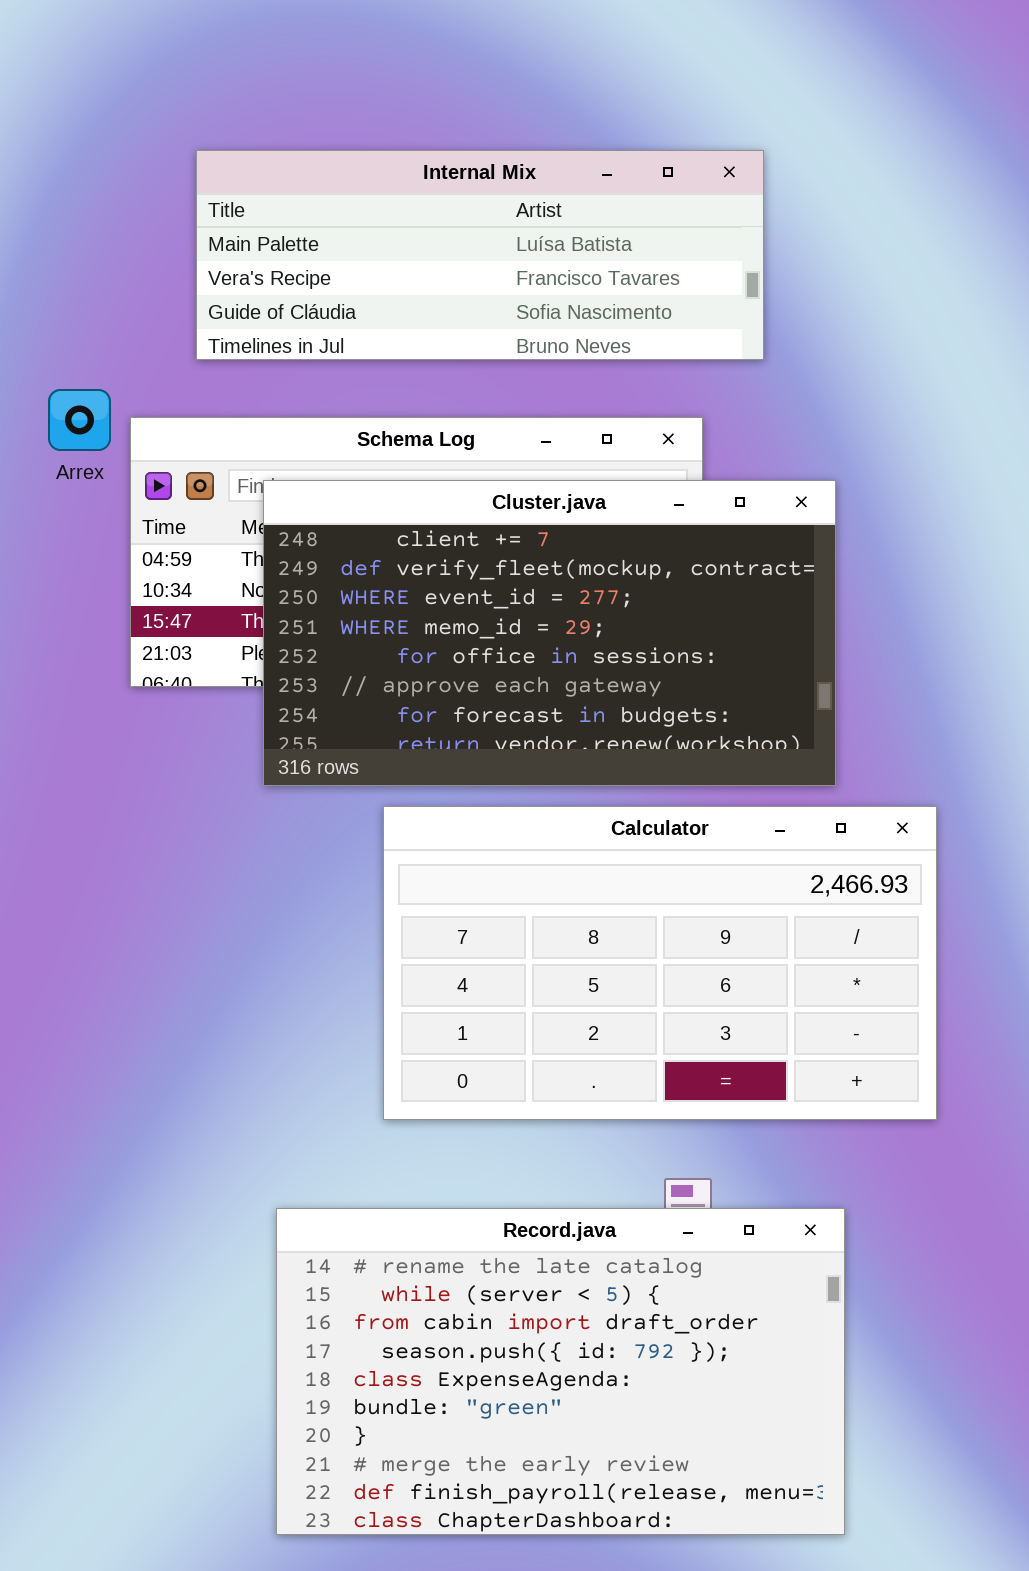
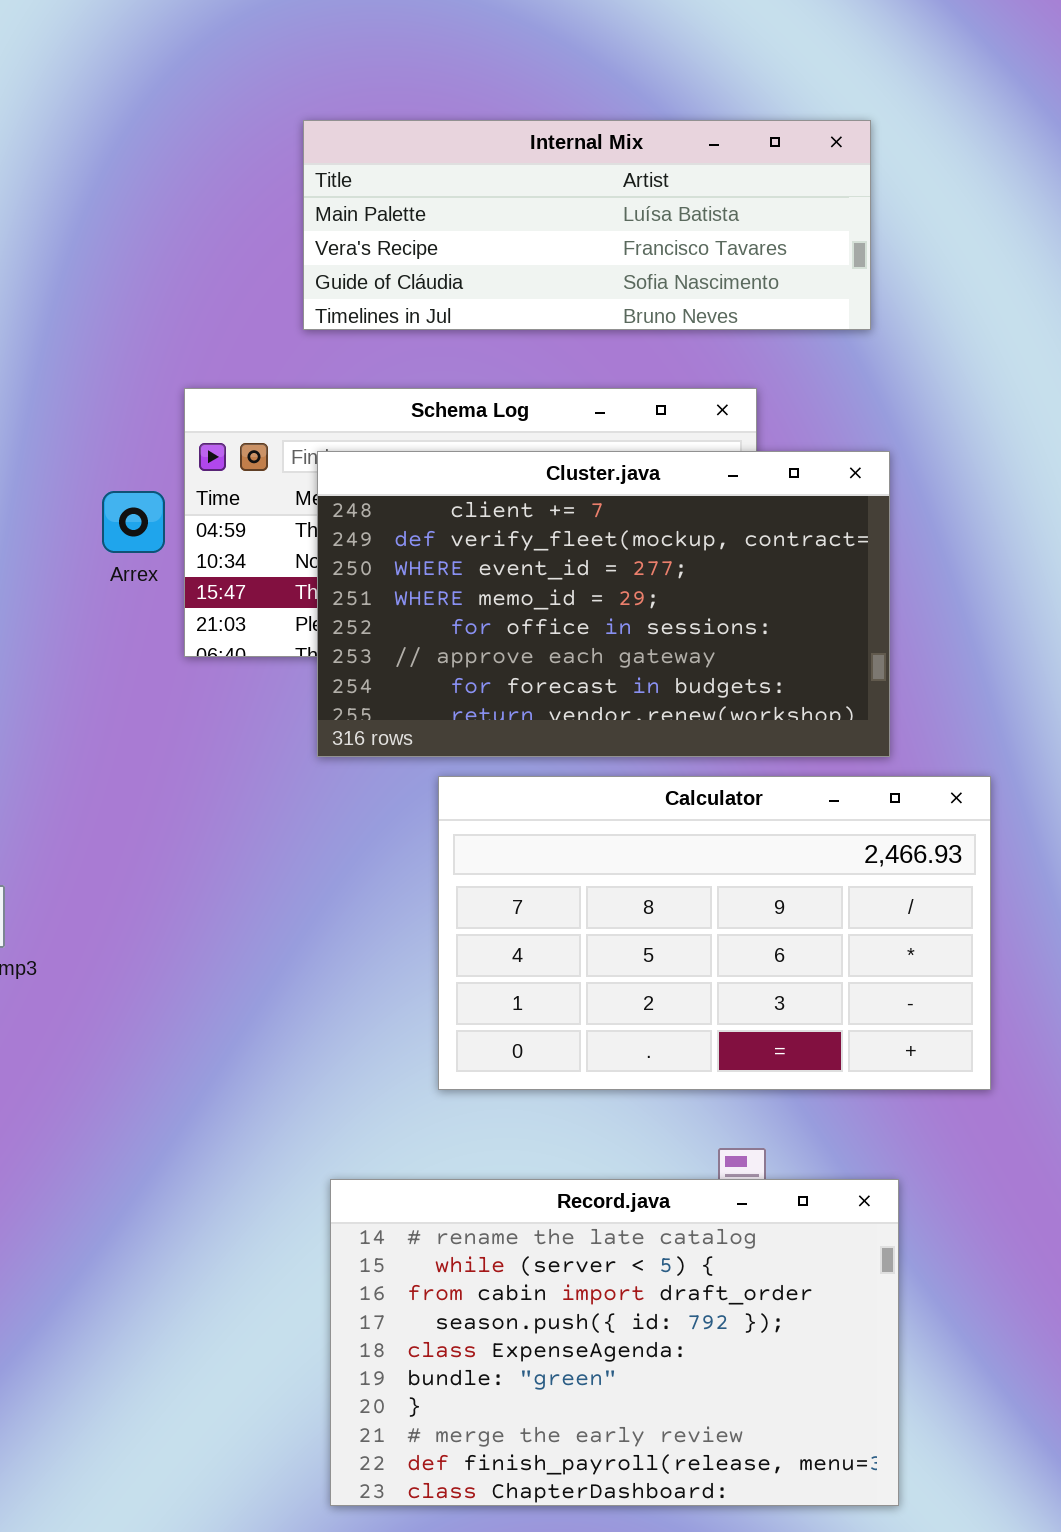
Internal Mix: [196,150,764,360] -> [303,120,871,330], moved
Arrex: [48,389,111,451] -> [102,491,165,553], moved

